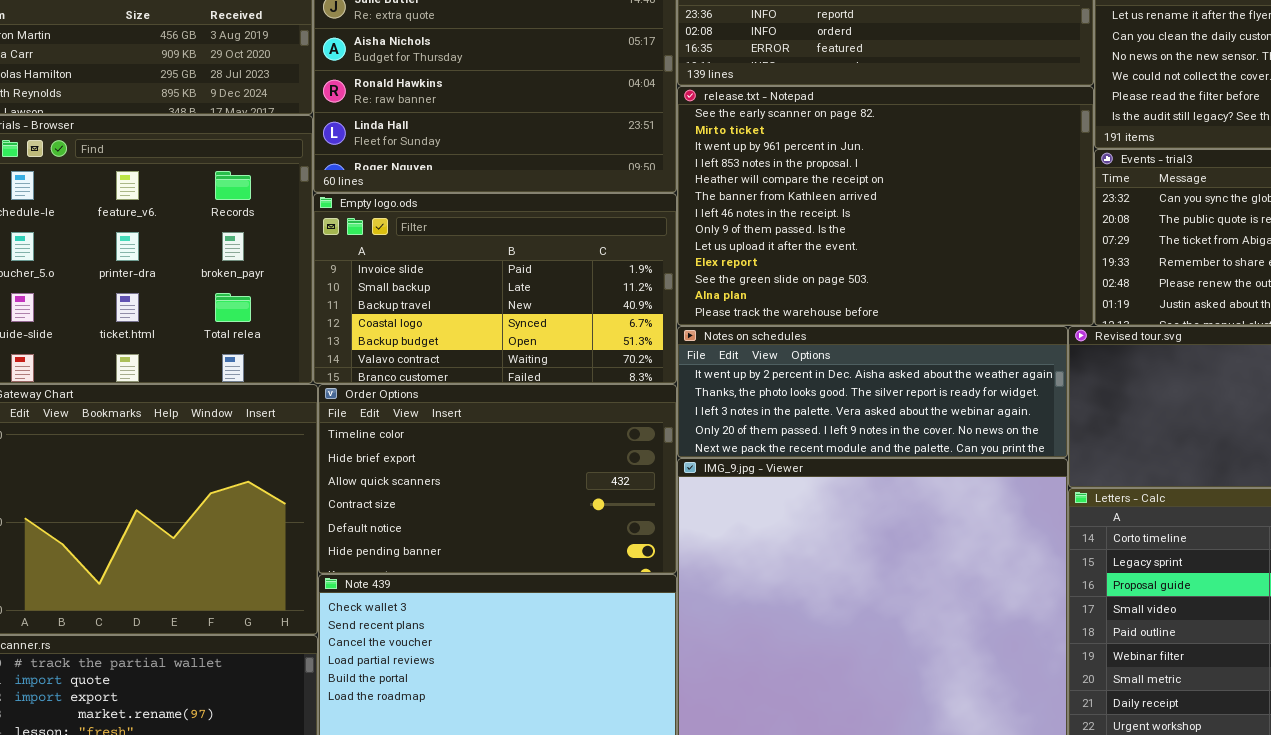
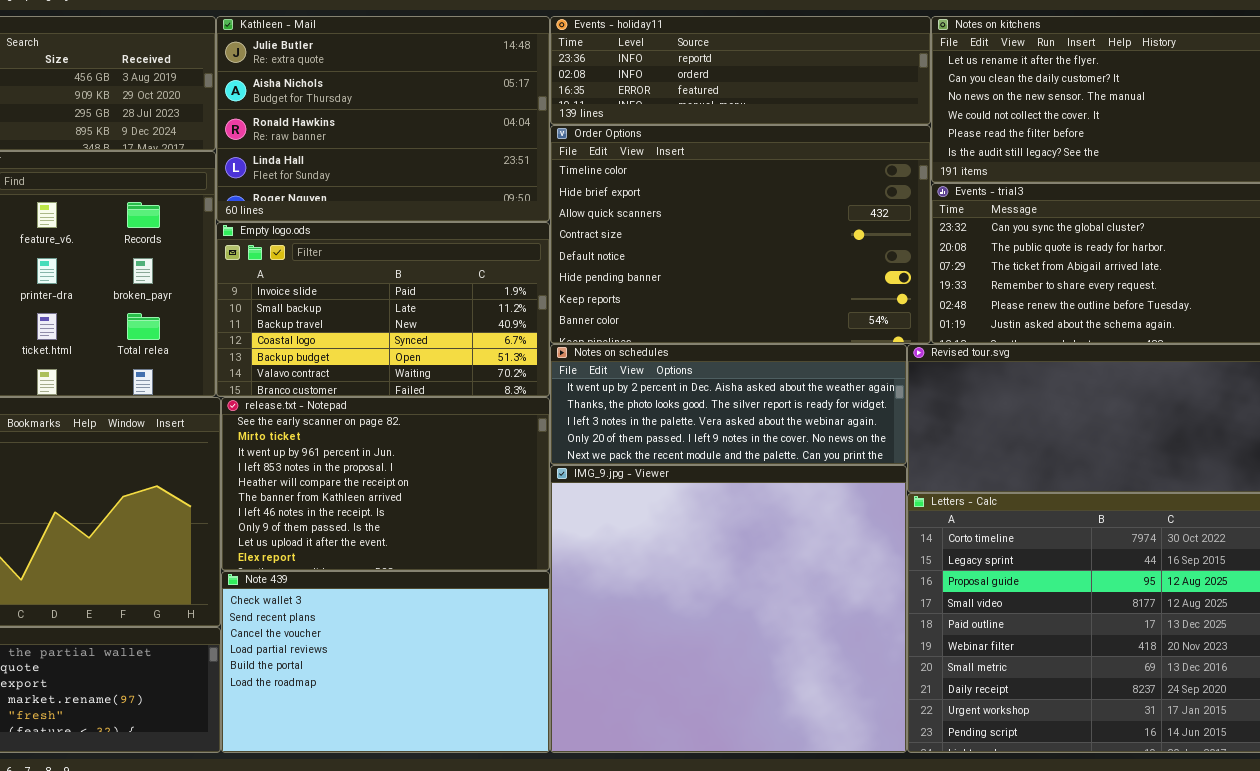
release.txt - Notepad: [677,86,1094,326] -> [221,397,550,571], moved, resized
Order Options: [318,384,677,574] -> [550,125,931,344], moved, resized

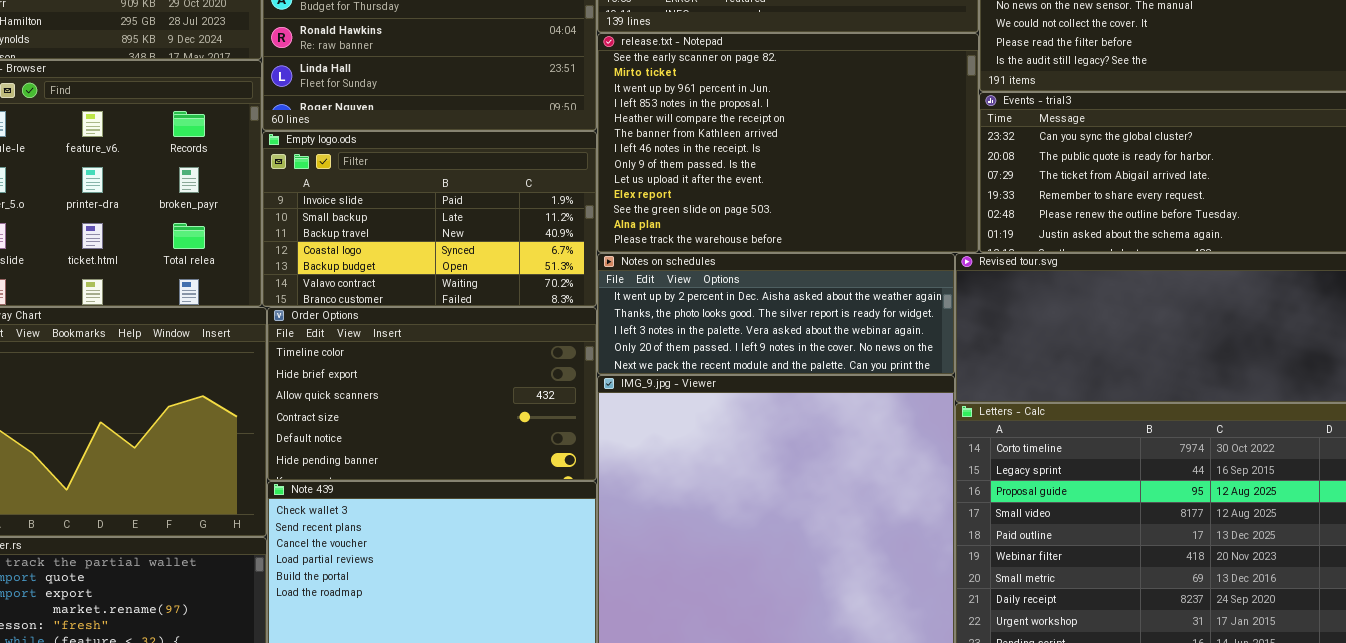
Order Options: [550,125,931,344] -> [267,307,597,481], moved, resized
release.txt - Notepad: [221,397,550,571] -> [597,33,979,253], moved, resized

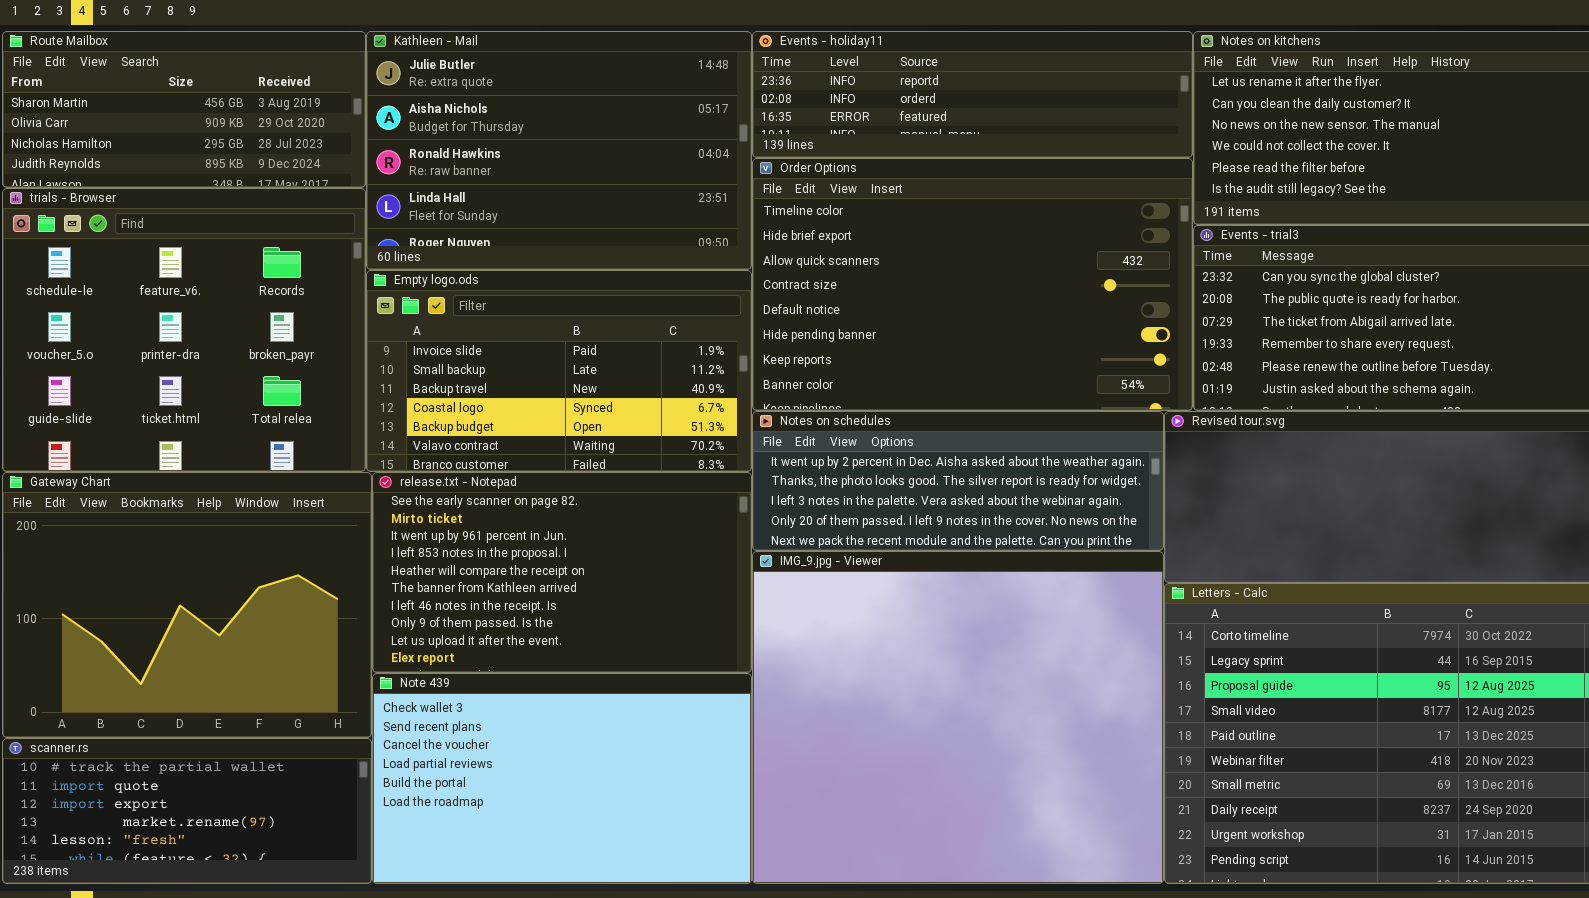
release.txt - Notepad: [597,33,979,253] -> [372,472,752,673], moved, resized
Order Options: [267,307,597,481] -> [752,158,1193,411], moved, resized

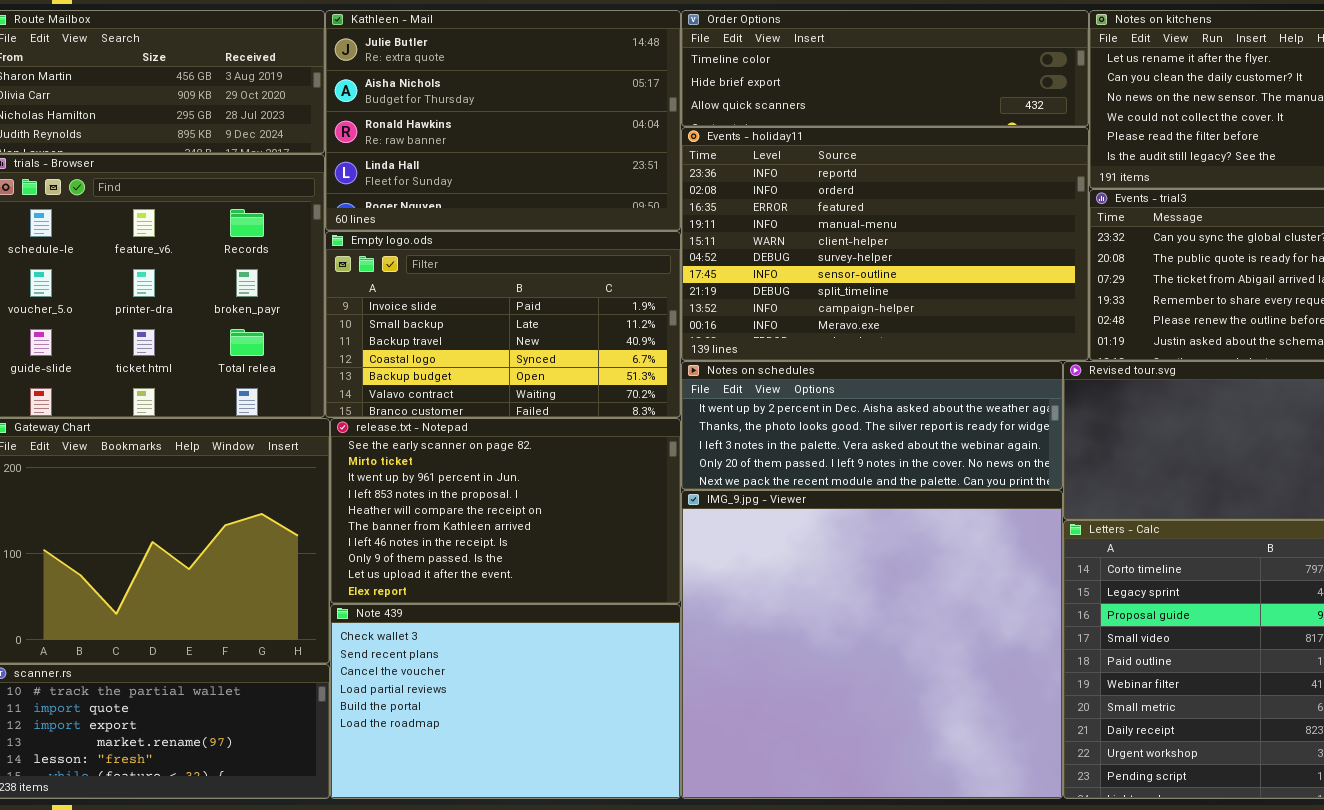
Events - holiday11: [752,31,1193,158] -> [681,127,1089,361], moved, resized
Order Options: [752,158,1193,411] -> [681,10,1089,127], moved, resized

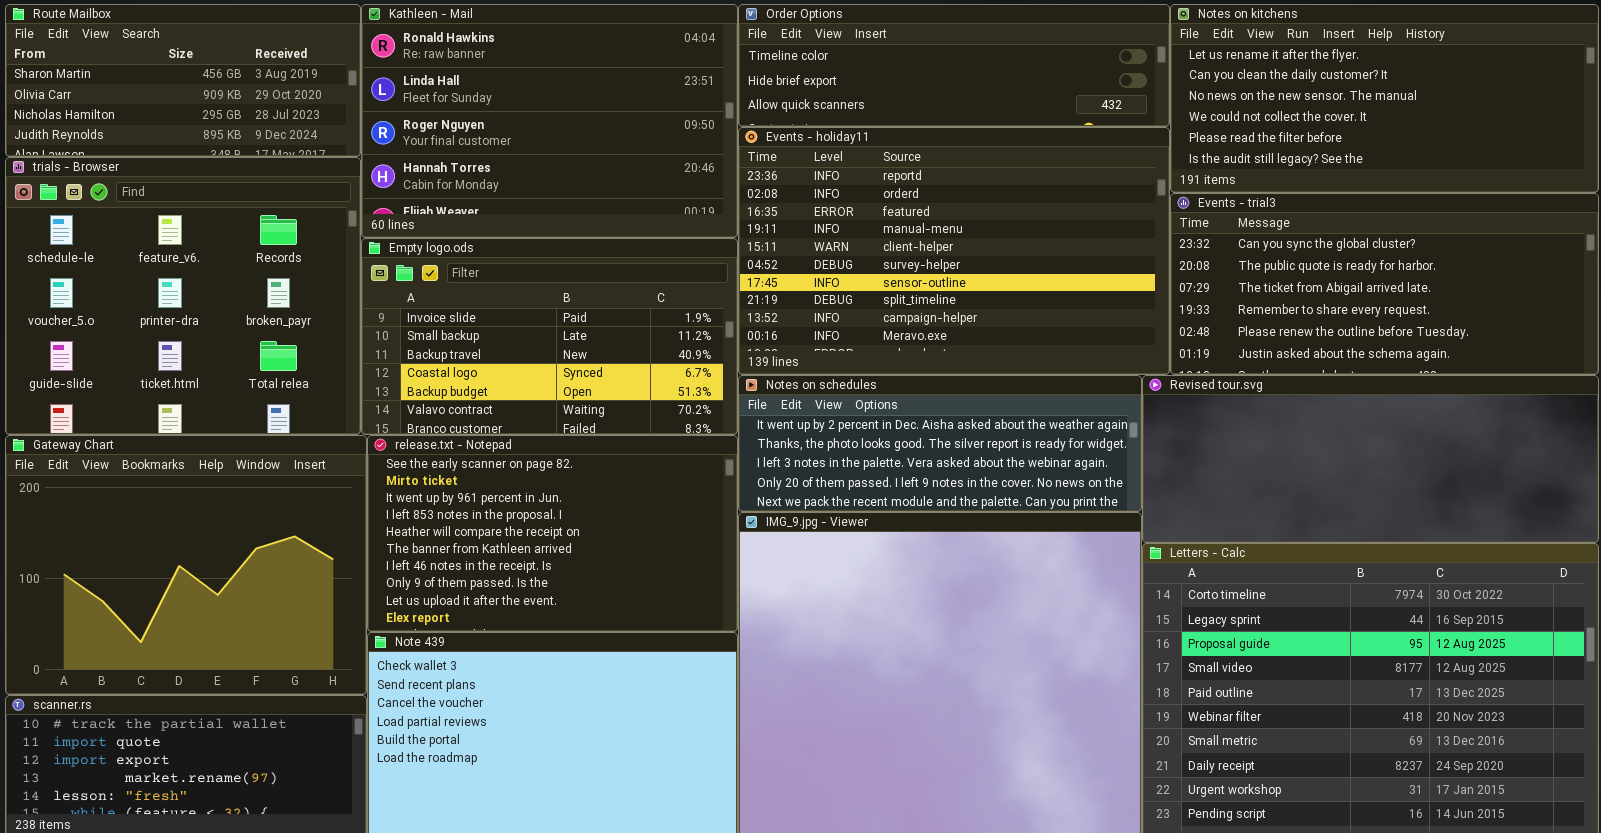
Kathleen - Mail: [325,10,681,231] -> [361,4,738,238], scrolled down 2 rows

